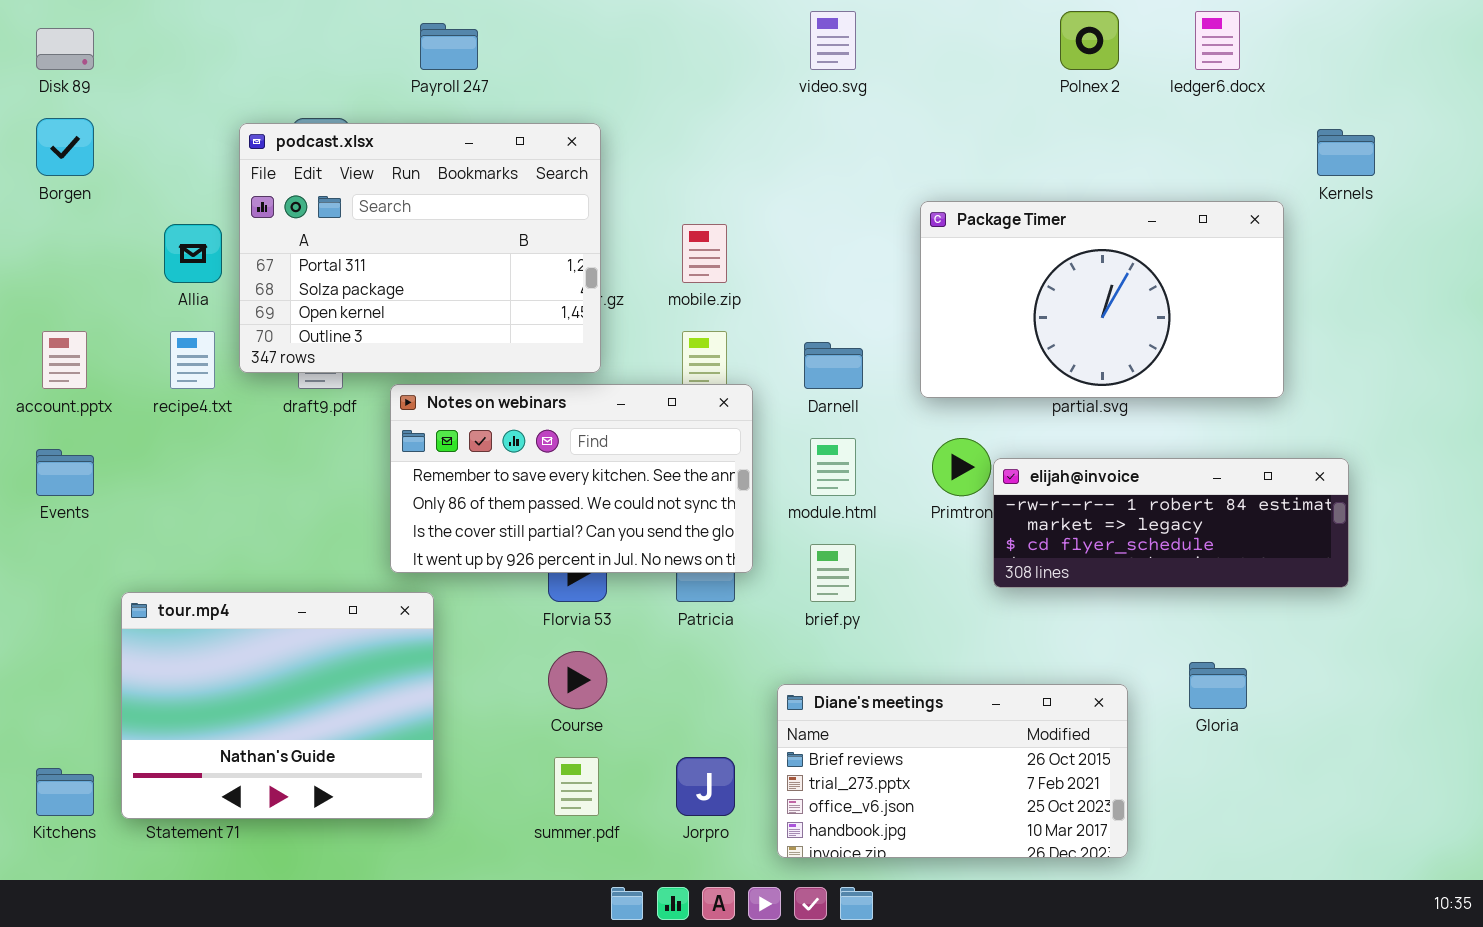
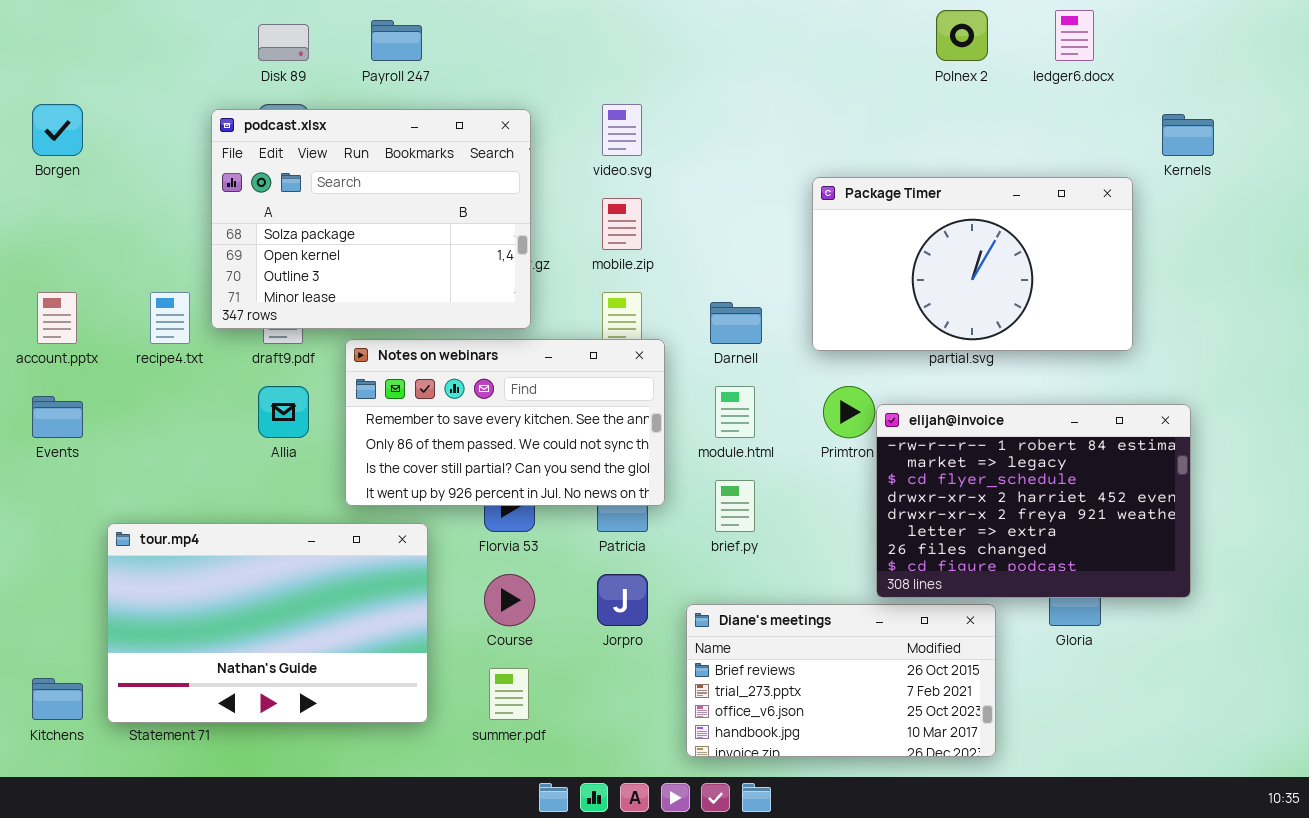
video.svg: [810,11,856,70] -> [602,104,642,156], moved
Disk 89: [36,28,94,70] -> [258,24,309,61], moved
podcast.xlsx: [239,123,601,373] -> [211,109,531,329], scrolled down 1 row
Allia: [164,224,222,283] -> [258,386,309,438], moved
elijah@invoice: [993,458,1349,588] -> [876,404,1191,598], resized
tour.mp4: [121,592,434,819] -> [107,523,428,723], resized
Jorpro: [676,757,735,816] -> [597,574,648,626], moved

